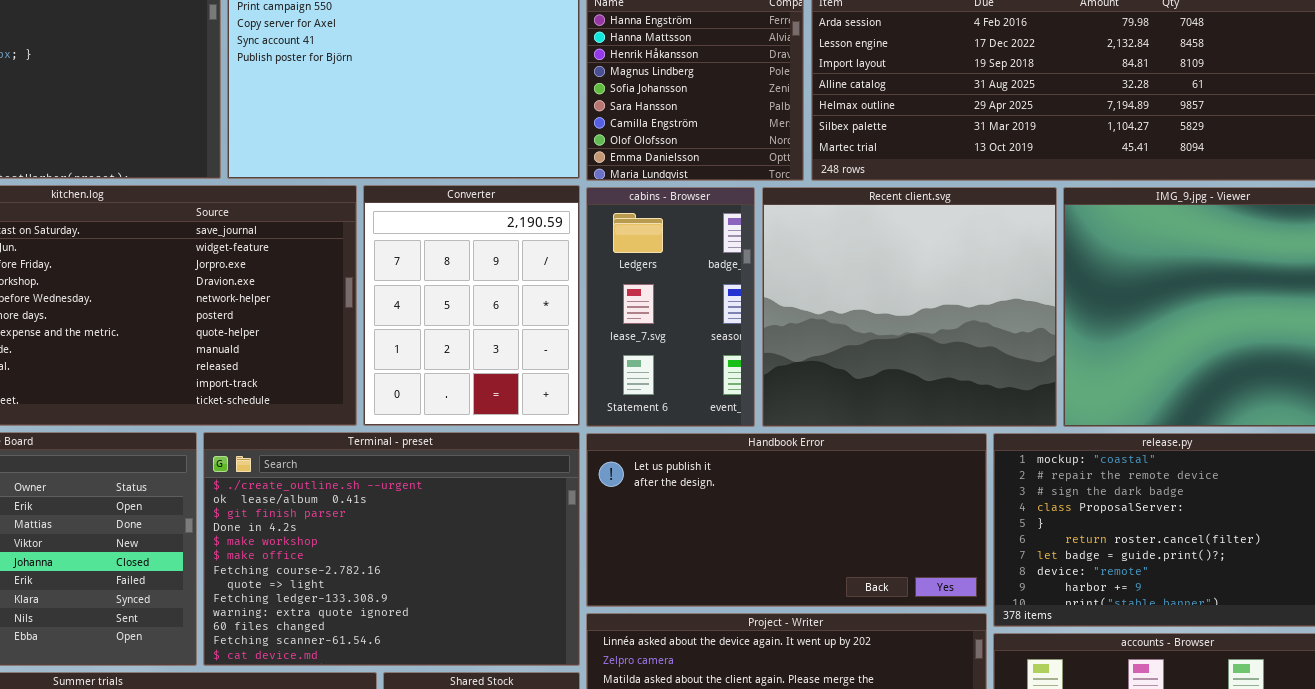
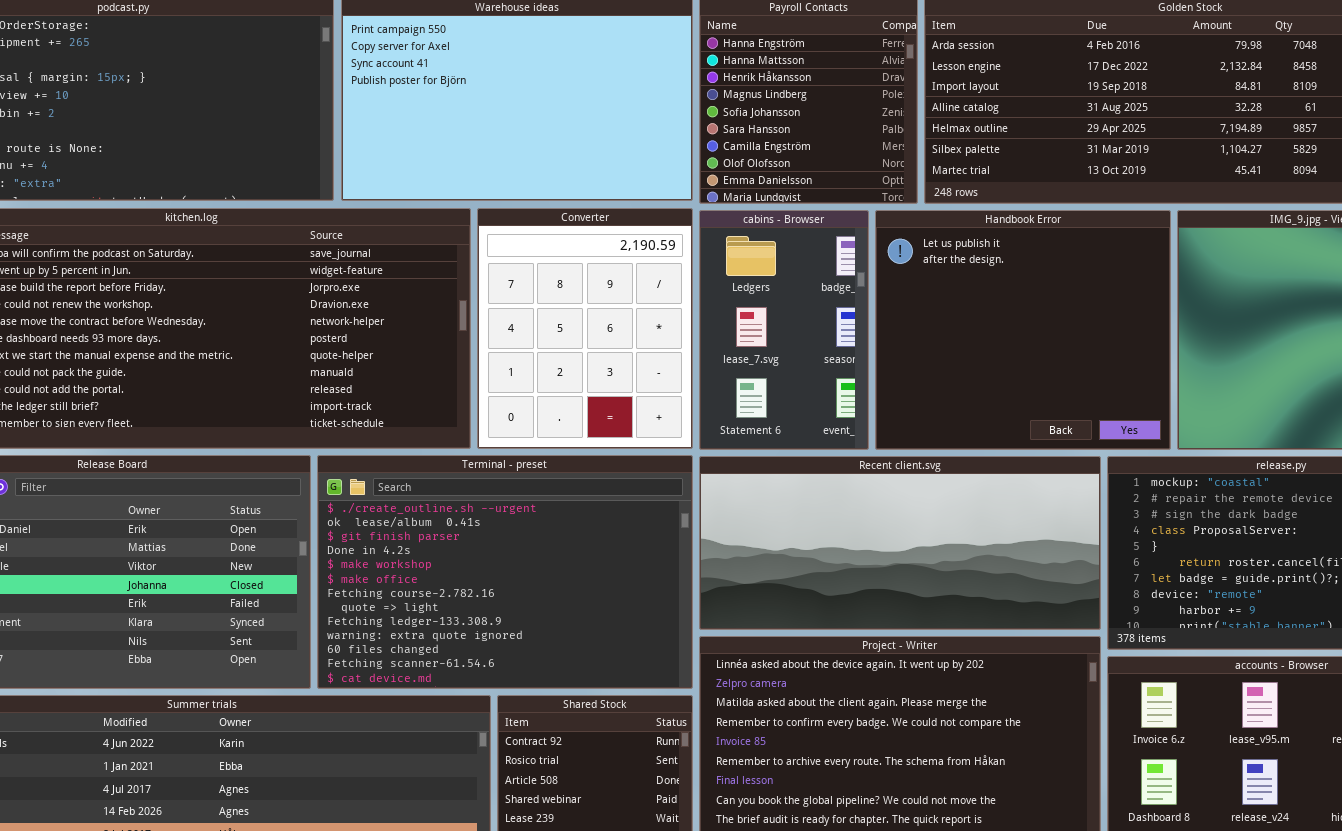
Recent client.svg: [762,187,1057,427] -> [699,456,1101,630], moved, resized
Handbook Error: [586,433,987,607] -> [875,210,1171,450], moved, resized

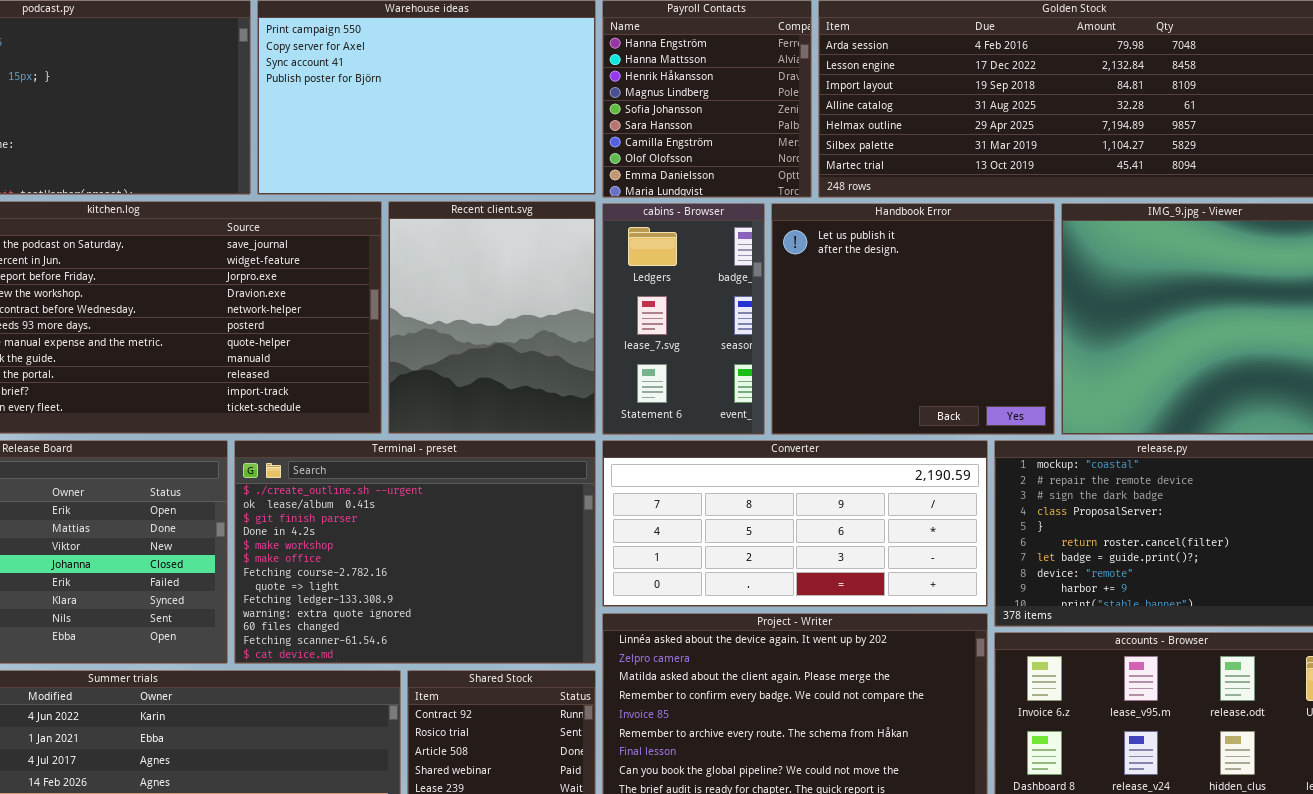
Converter: [477,208,693,449] -> [602,440,988,607], moved, resized
Recent client.svg: [699,456,1101,630] -> [388,201,596,434], moved, resized

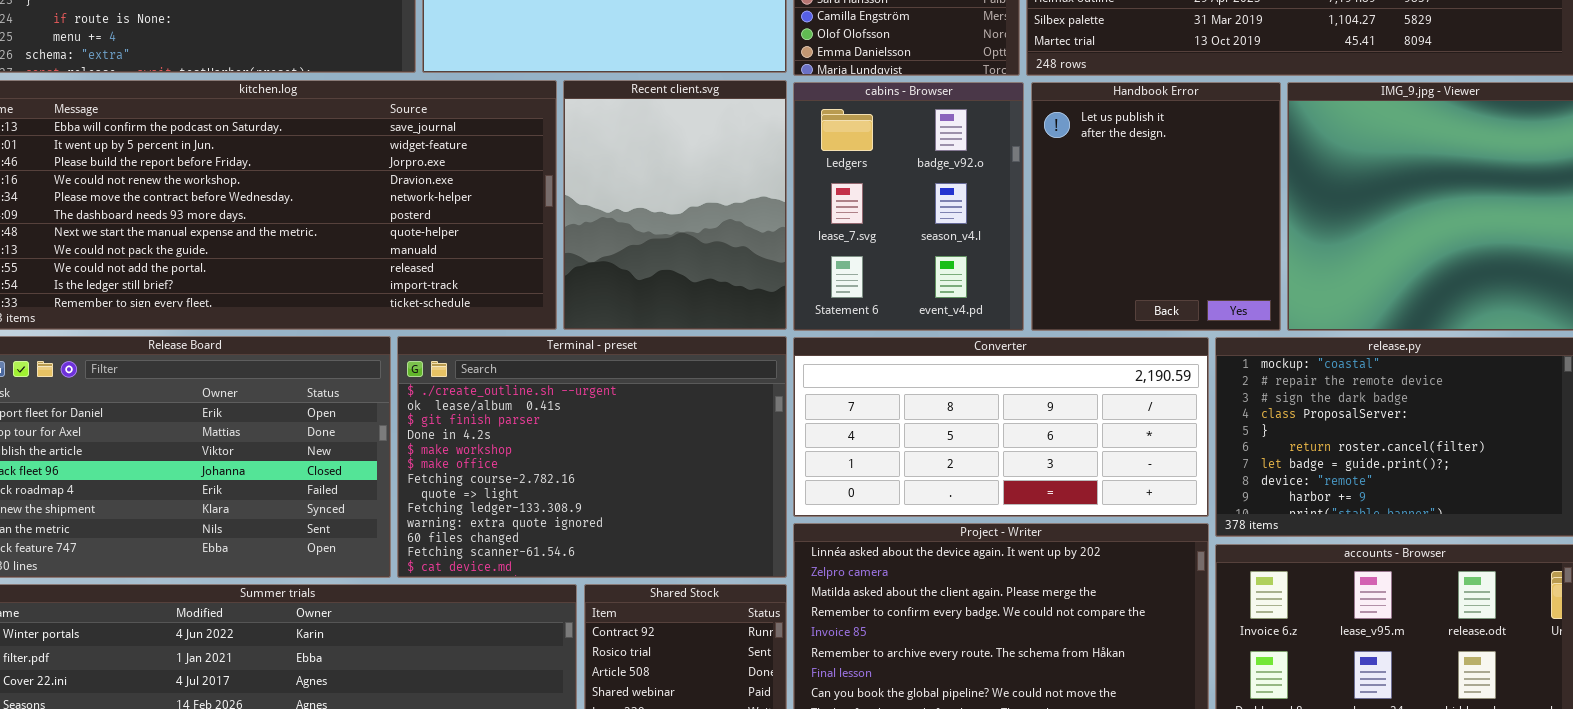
cabins - Browser: [602,203,765,435] -> [793,82,1024,331], resized
Handbook Error: [771,203,1055,435] -> [1031,82,1281,331], resized

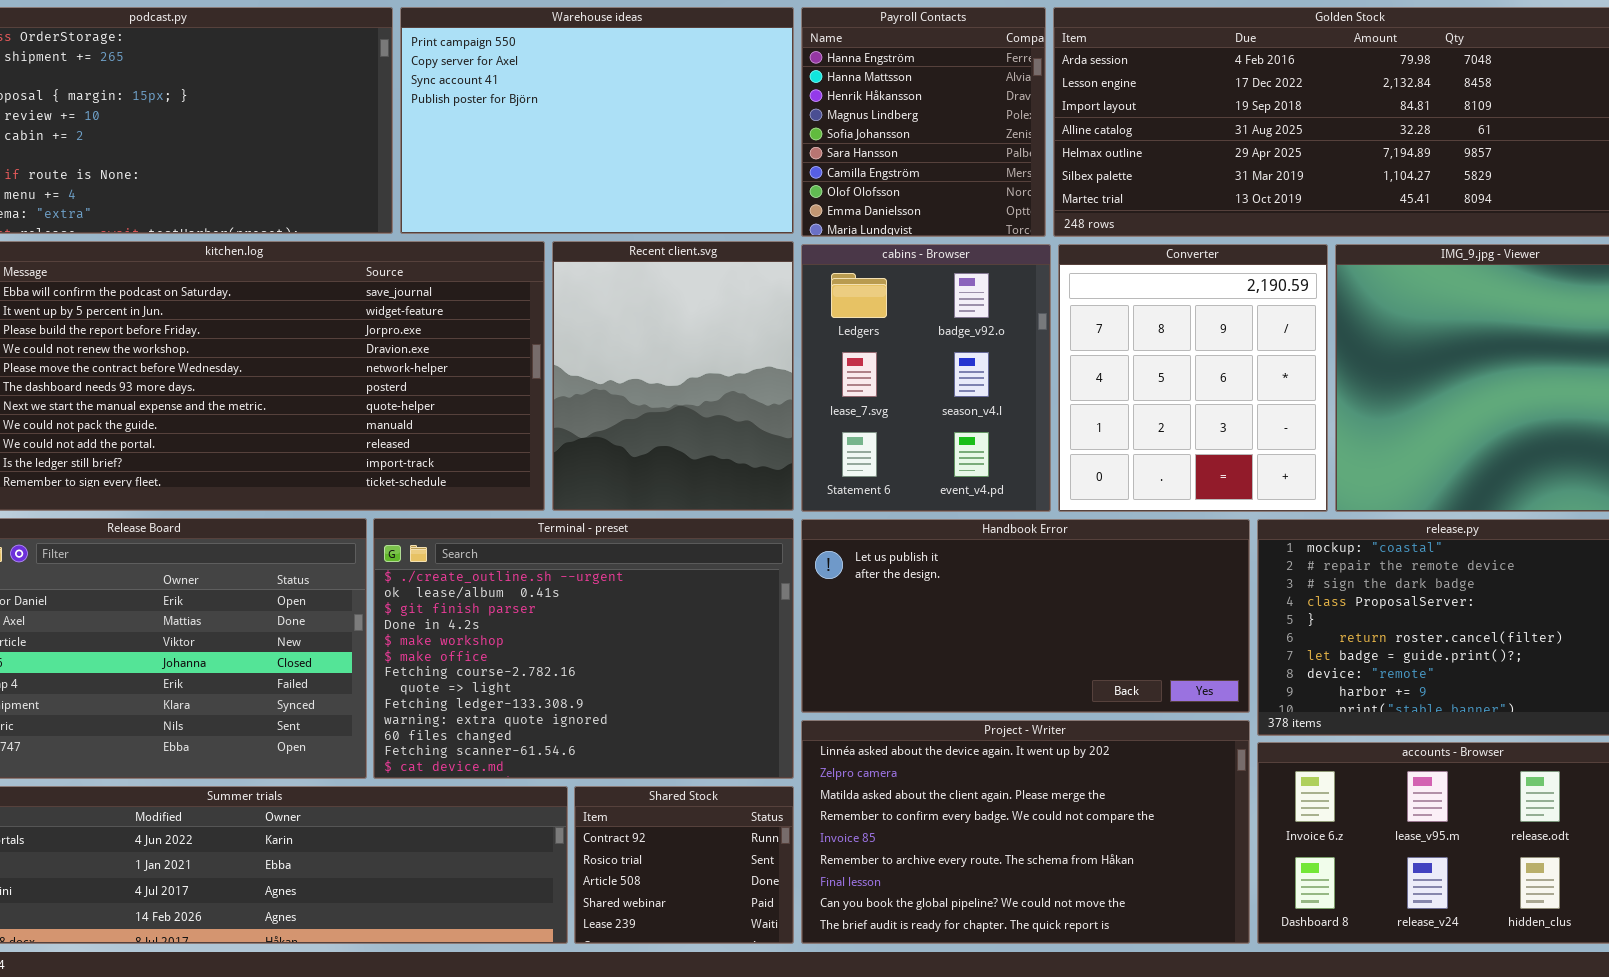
Handbook Error: [1031,82,1281,331] -> [801,519,1250,713], moved, resized
Converter: [793,337,1209,517] -> [1058,244,1328,512], moved, resized

